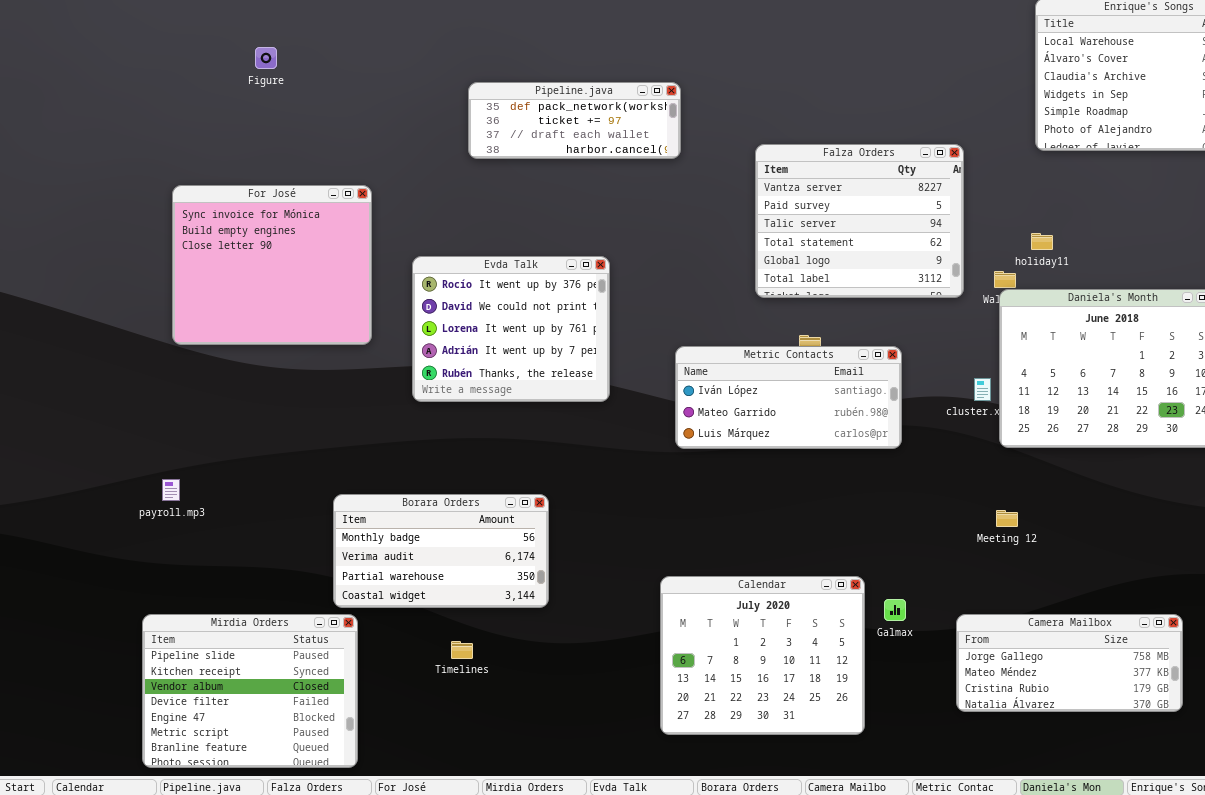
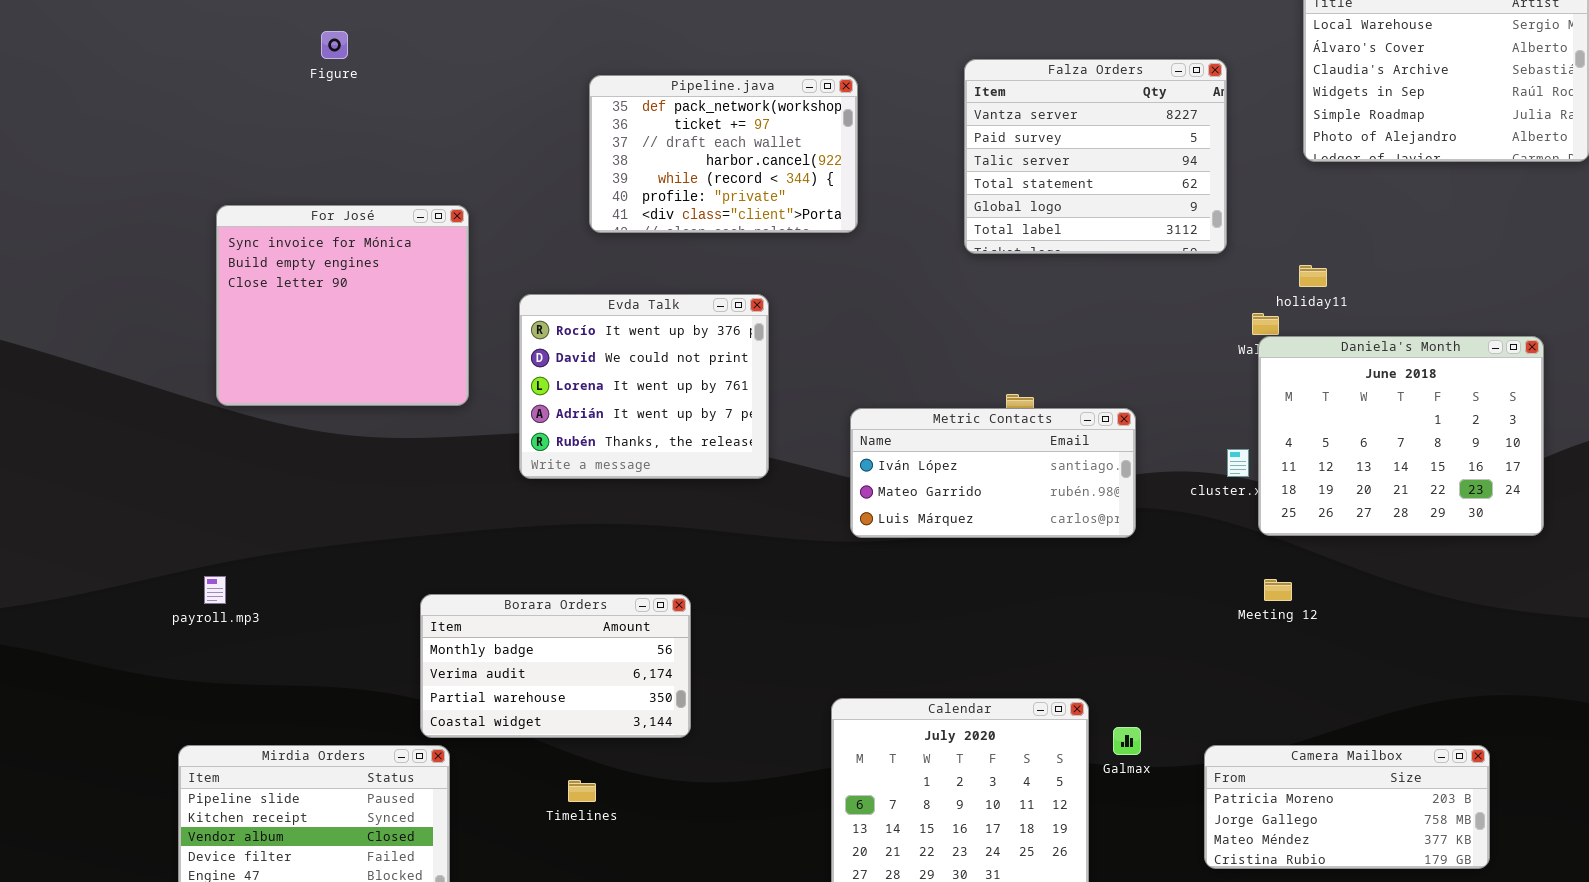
Pipeline.java: [468,82,681,159] -> [589,75,858,233], resized
Falza Orders: [755,144,964,298] -> [964,59,1227,254], moved
Meeting 12: [996,510,1018,527] -> [1264,579,1292,601], moved
Camera Mailbox: [956,614,1183,712] -> [1204,745,1490,869], scrolled up 1 row

